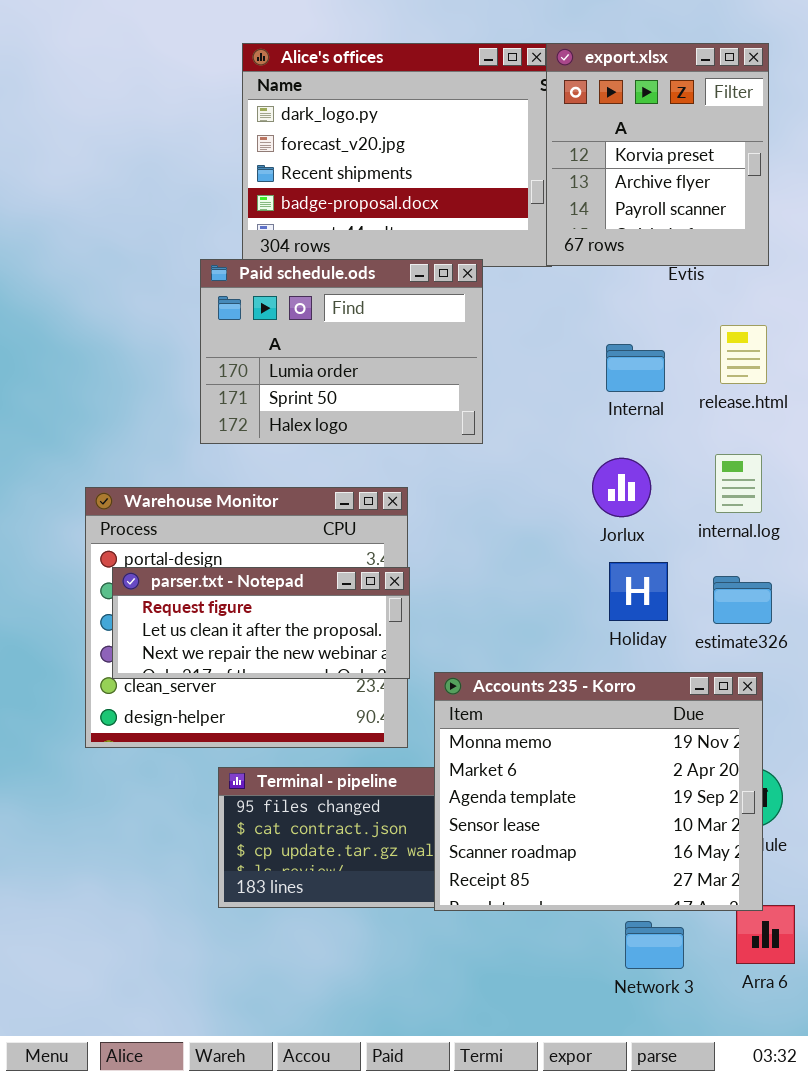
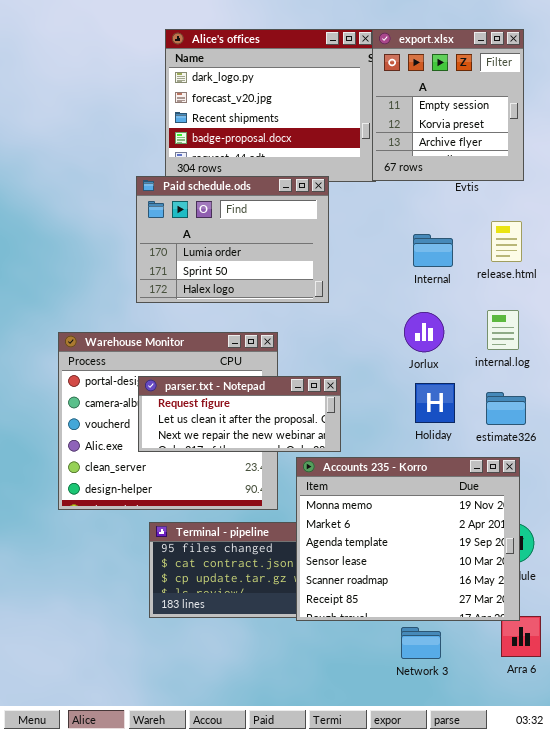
export.xlsx: [546,43,769,266] -> [372,29,524,181], scrolled up 1 row
parser.txt - Notepad: [112,567,410,679] -> [138,376,341,452], moved
Network 3: [625,921,684,969] -> [401,627,441,659], moved

